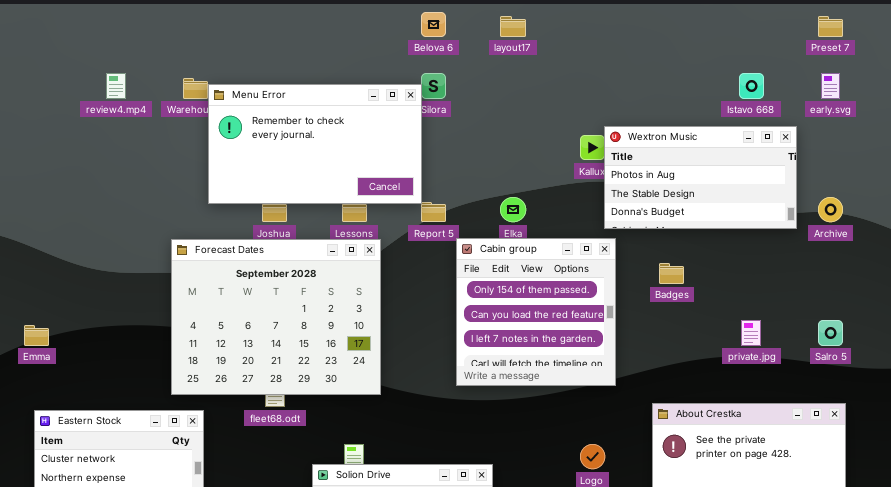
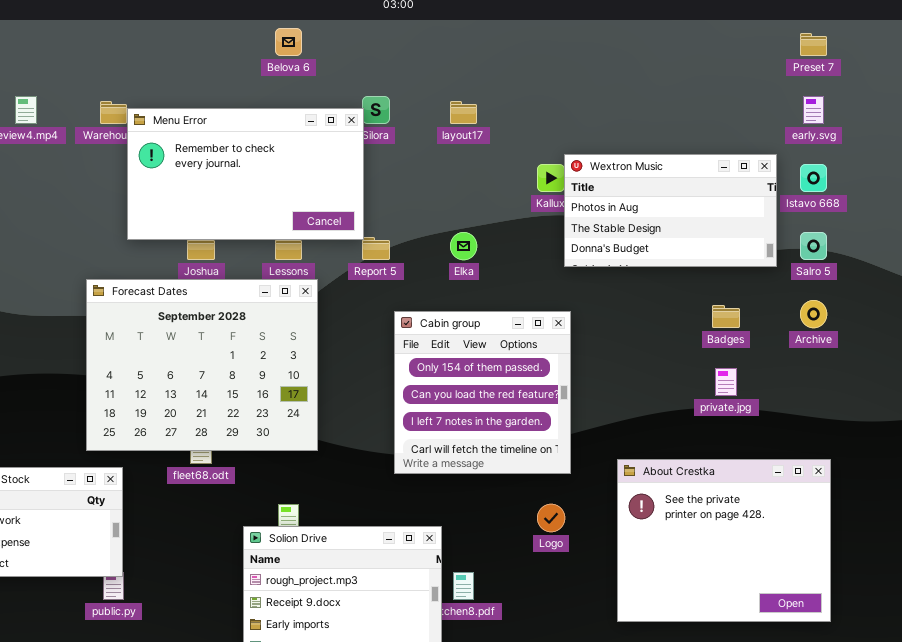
Belova 6: [421,12,446,37] -> [275,28,302,56], moved
layout17: [500,16,526,37] -> [450,101,477,124], moved
Istavo 668: [739,73,764,99] -> [800,164,827,192], moved
Archive: [818,197,843,222] -> [800,300,827,328], moved
Cabin group: [456,238,616,386] -> [394,311,571,474], moved
Badges: [659,263,684,284] -> [712,305,740,328], moved
Salro 5: [818,320,843,346] -> [800,232,827,260], moved

